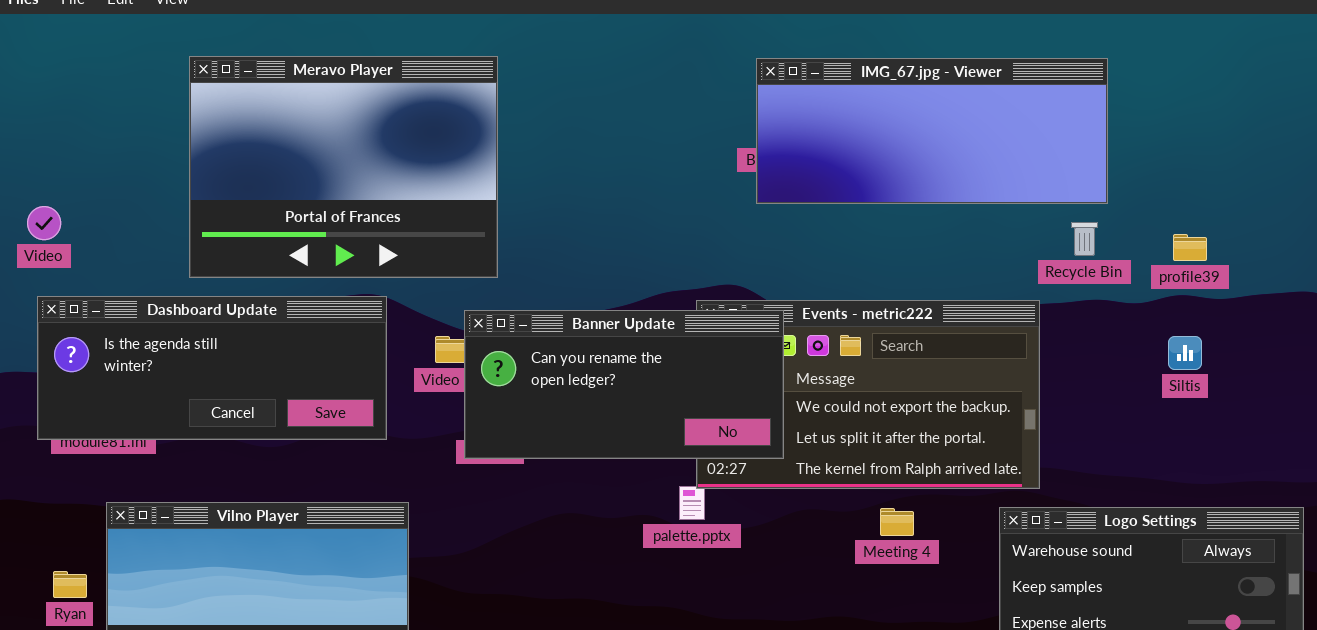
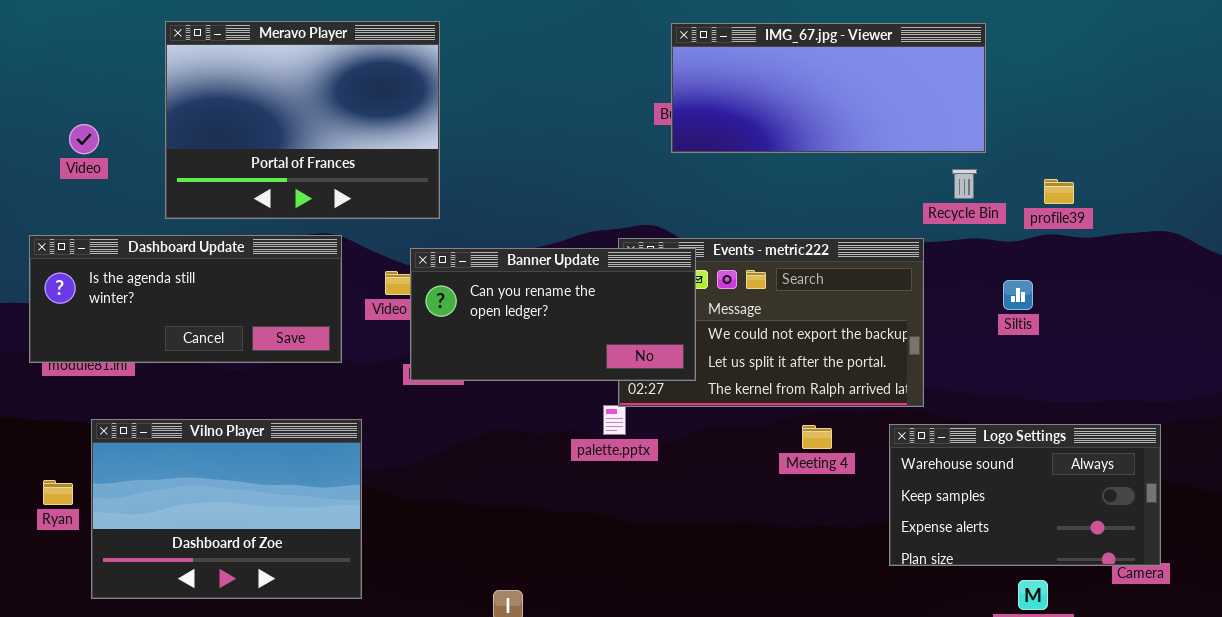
Video: [27,206,61,240] -> [69,124,99,154], moved
Siltis: [1168,336,1202,370] -> [1003,280,1033,310], moved
Meeting 4: [880,508,914,536] -> [802,425,832,449], moved

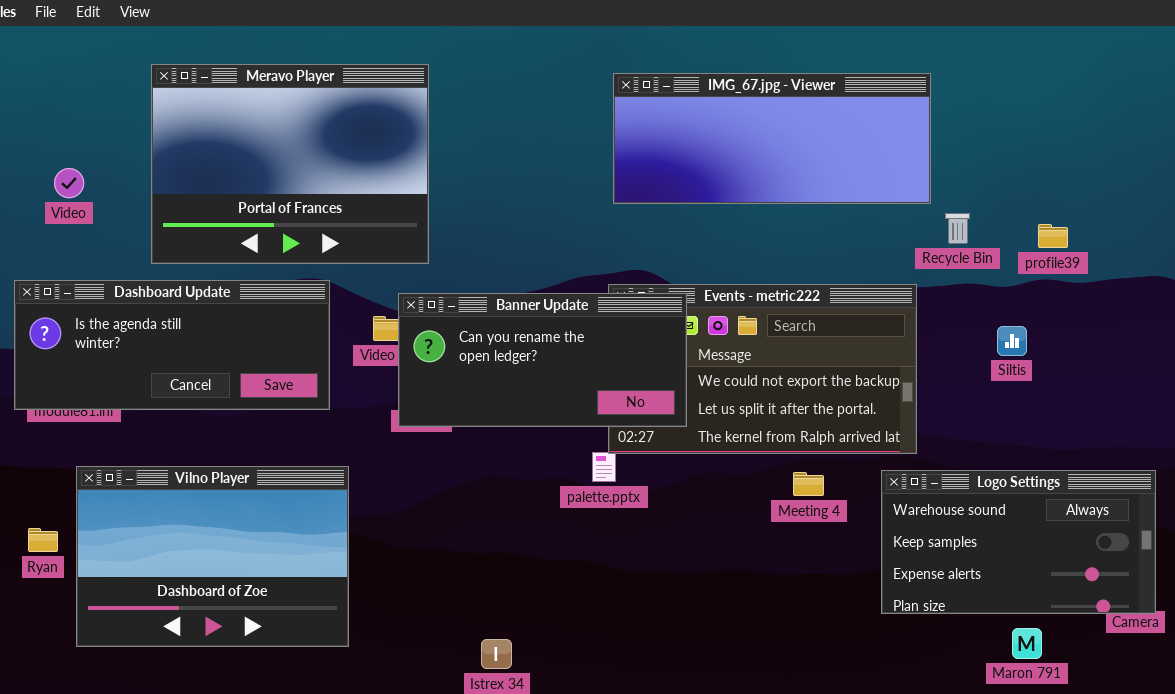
IMG_67.jpg - Viewer: [671,23,986,153] -> [613,73,931,204], moved

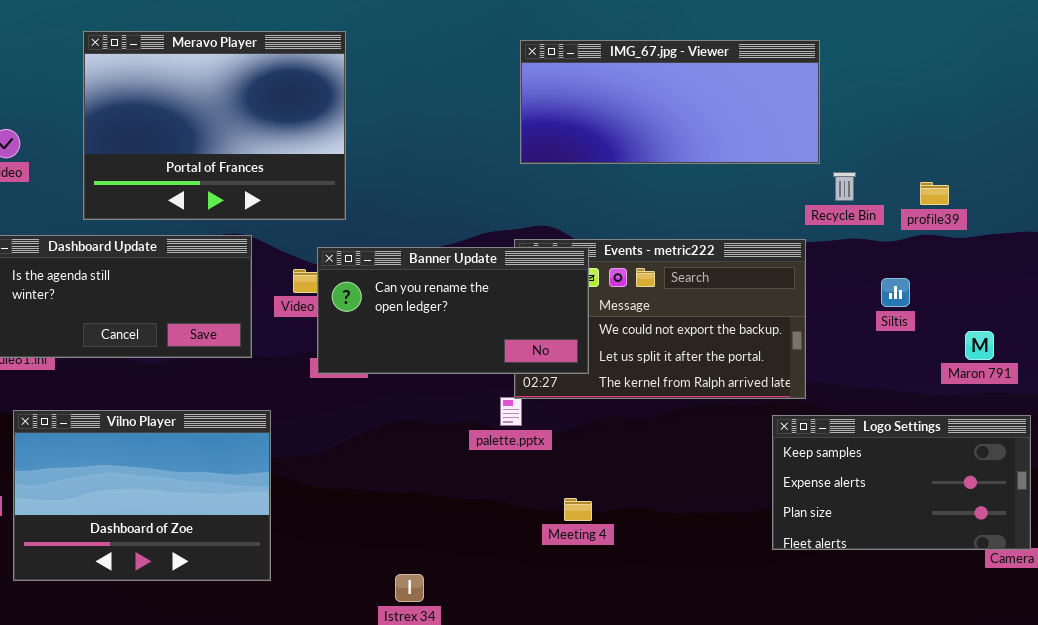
Logo Settings: [881,470,1156,614] -> [772,415,1031,550], scrolled down 1 row
Meeting 4: [793,472,824,496] -> [564,498,592,521], moved
Maron 791: [1012,628,1042,659] -> [965,331,994,360], moved

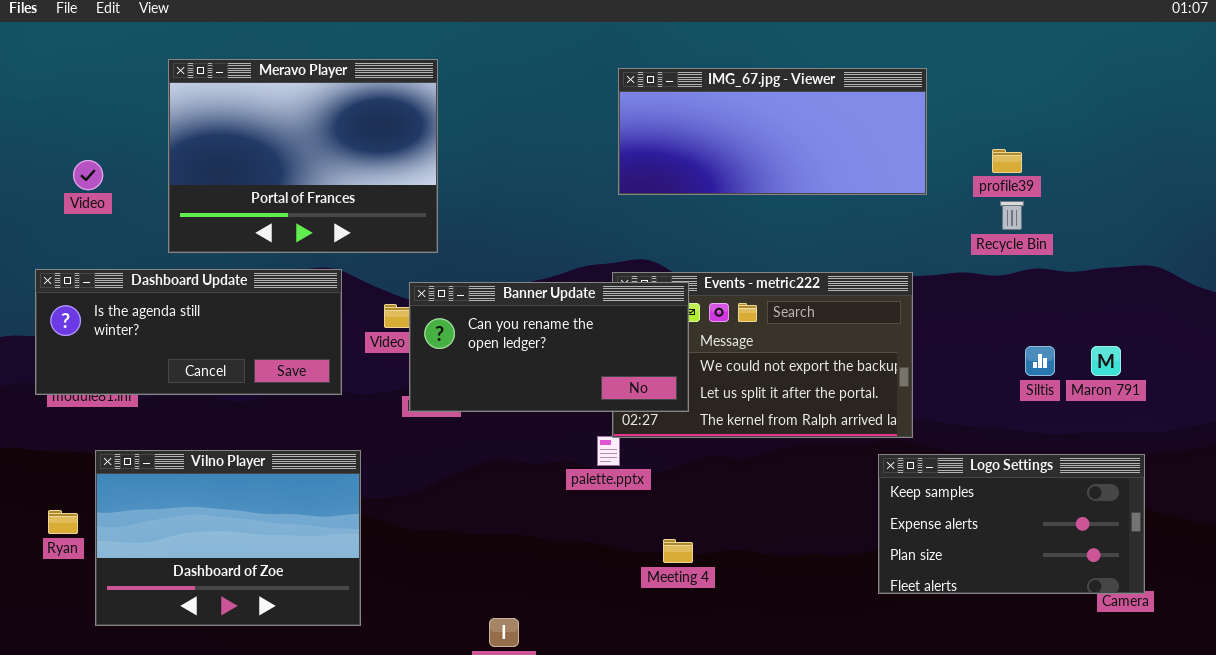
Recycle Bin: [833,172,856,201] -> [1000,201,1024,230], moved
profile39: [920,182,949,205] -> [992,149,1022,173], moved
Siltis: [881,278,910,307] -> [1025,346,1055,376], moved
Maron 791: [965,331,994,360] -> [1091,346,1121,376], moved

